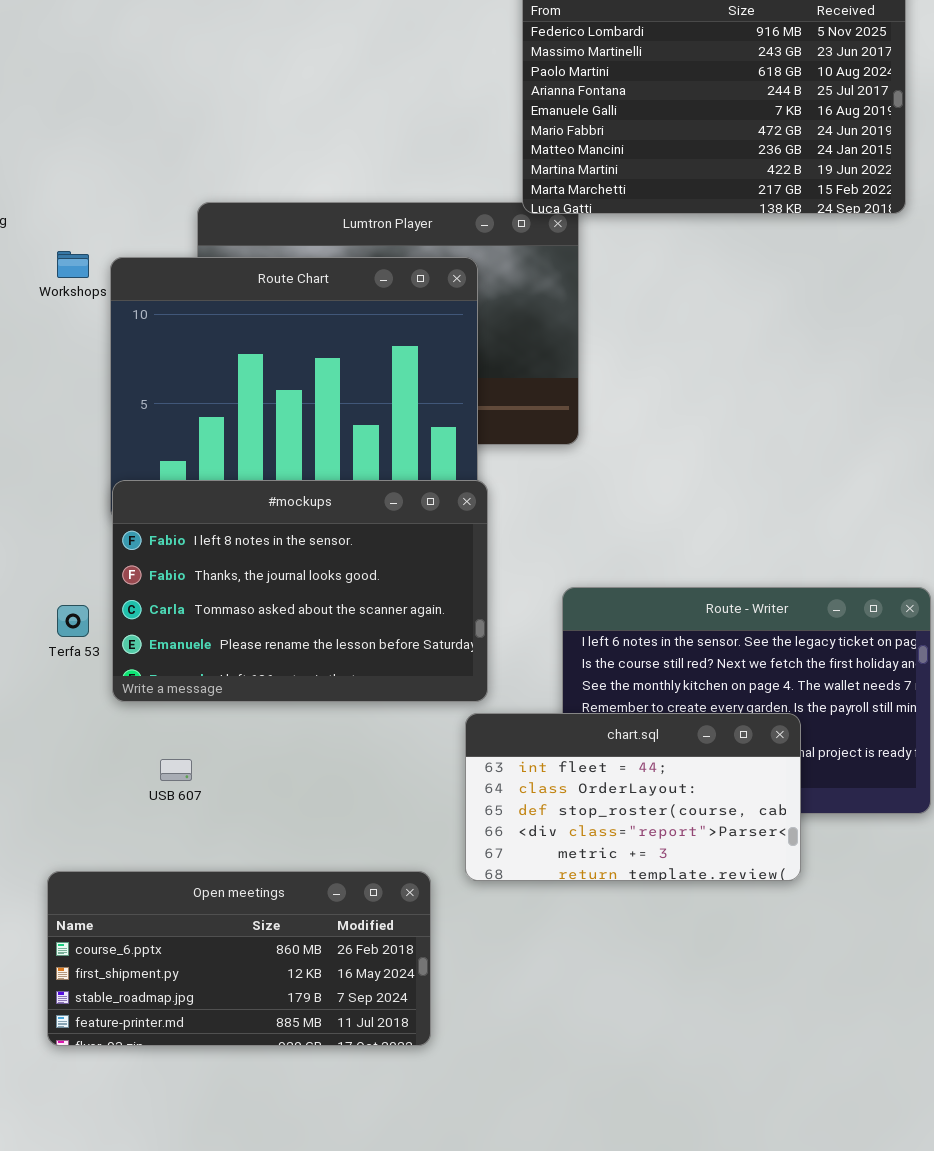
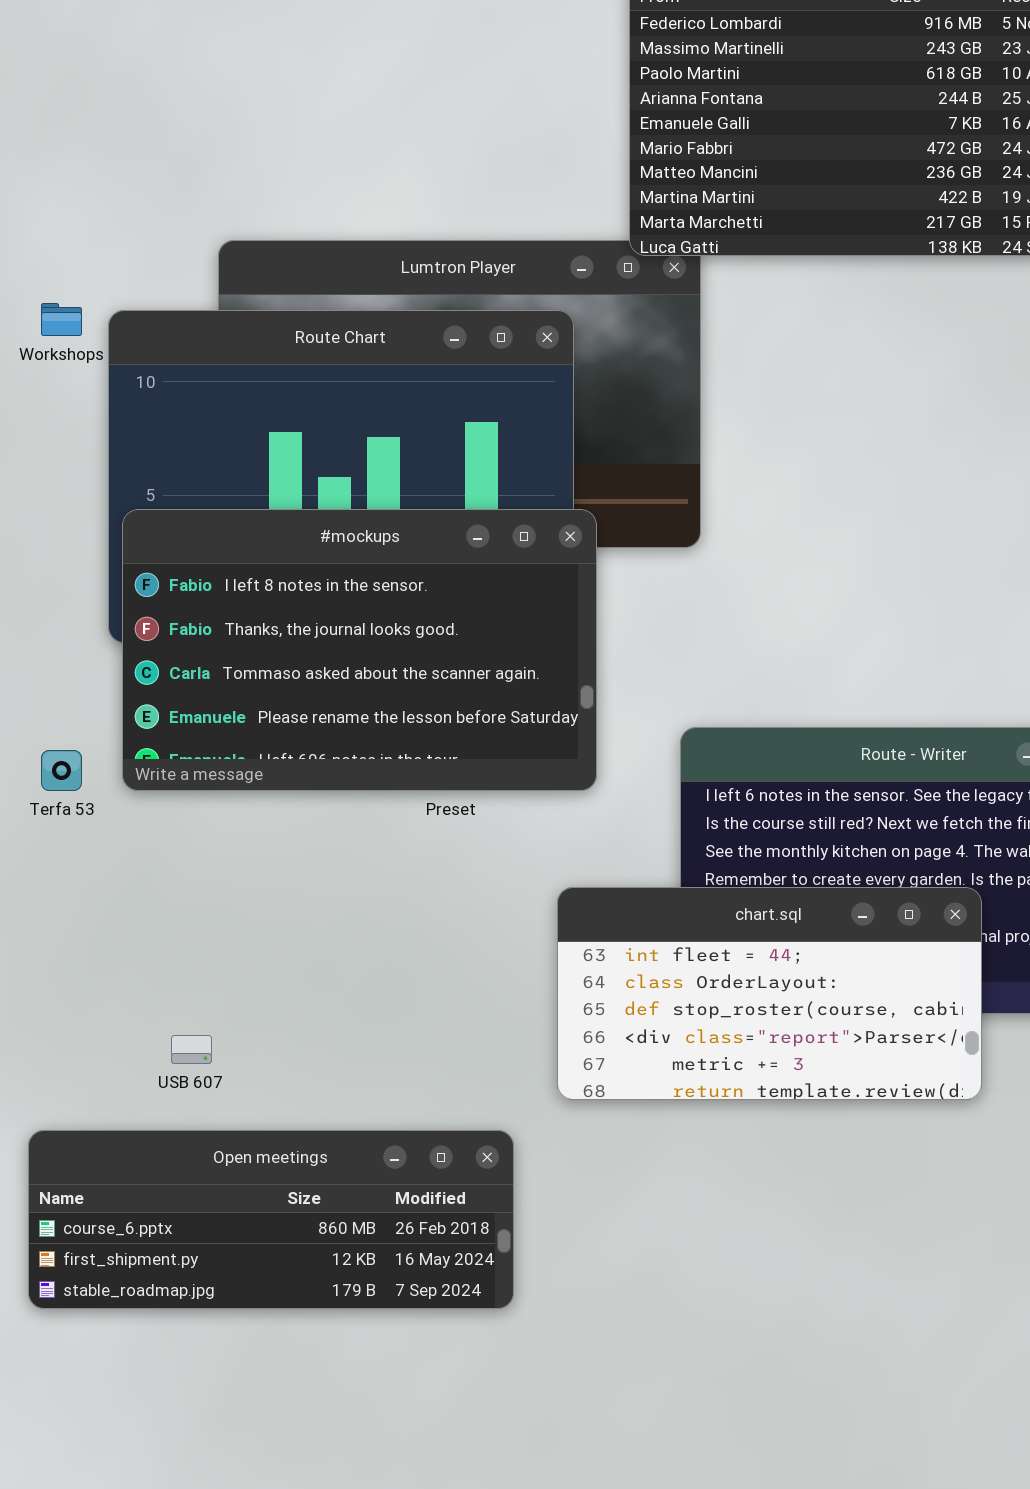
#mockups: [112,480,488,702] -> [122,509,597,791], moved
USB 607: [160,759,192,781] -> [171,1035,212,1064], moved
Open meetings: [47,871,431,1046] -> [28,1130,514,1309], resized

